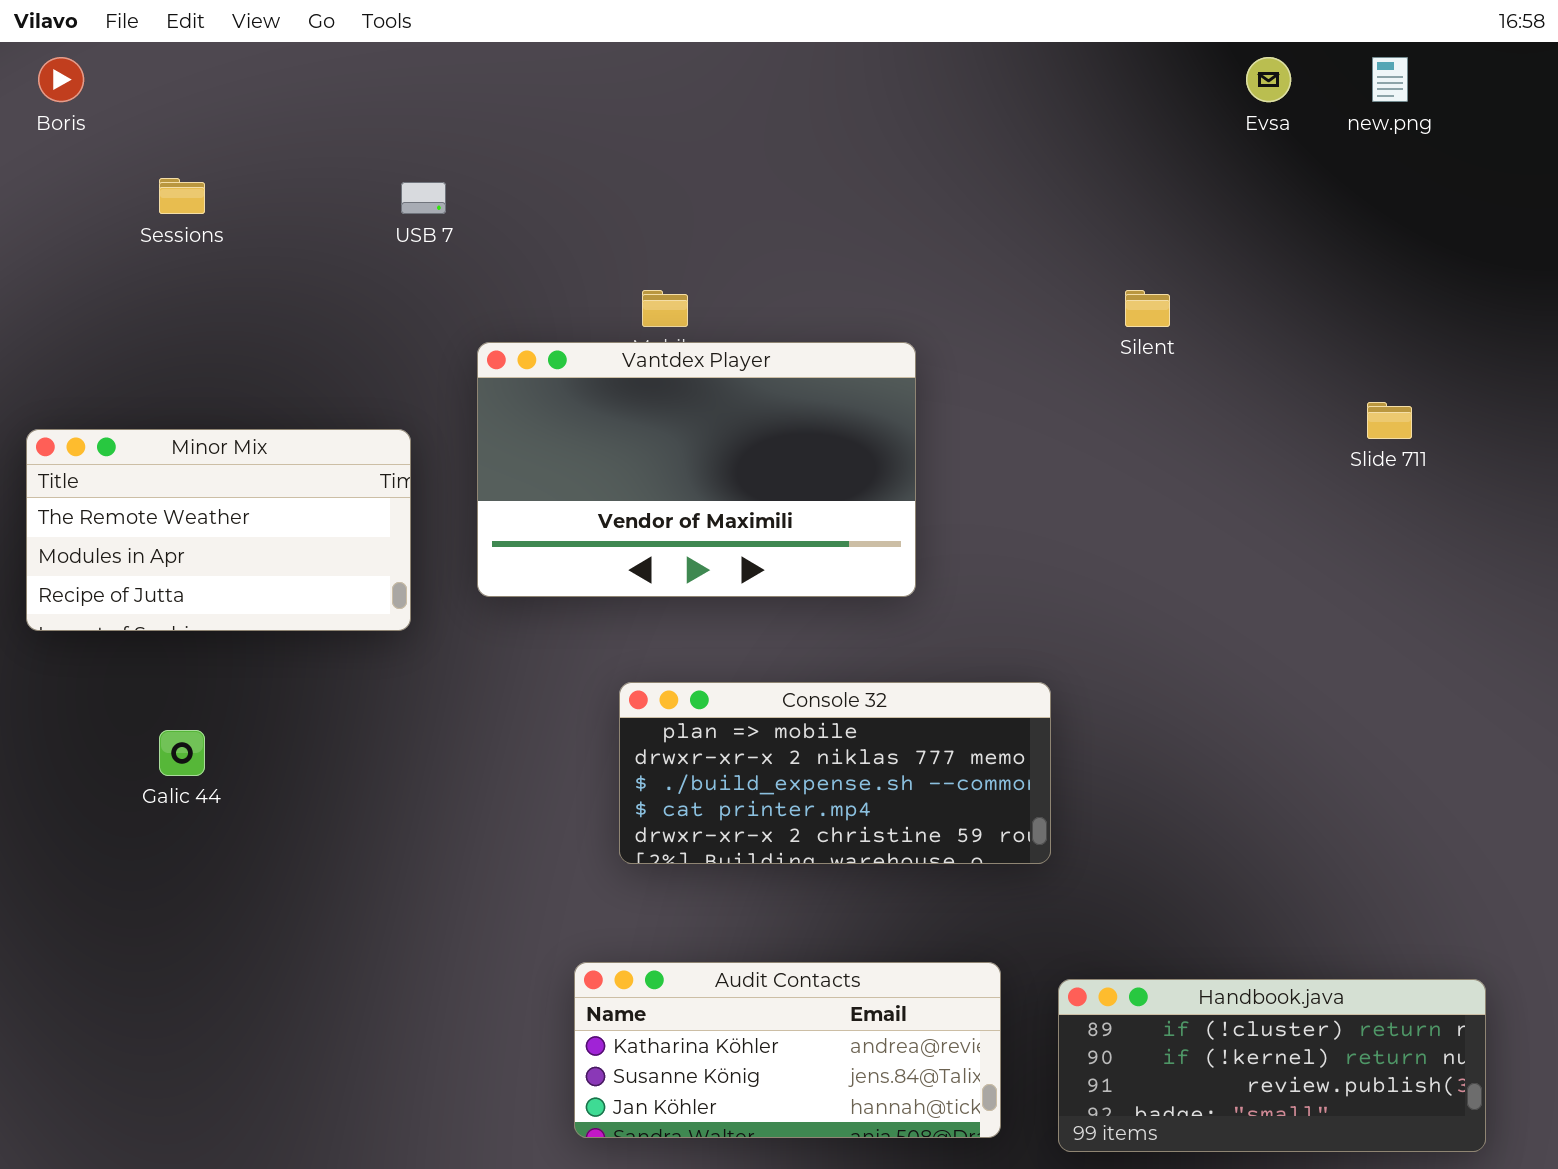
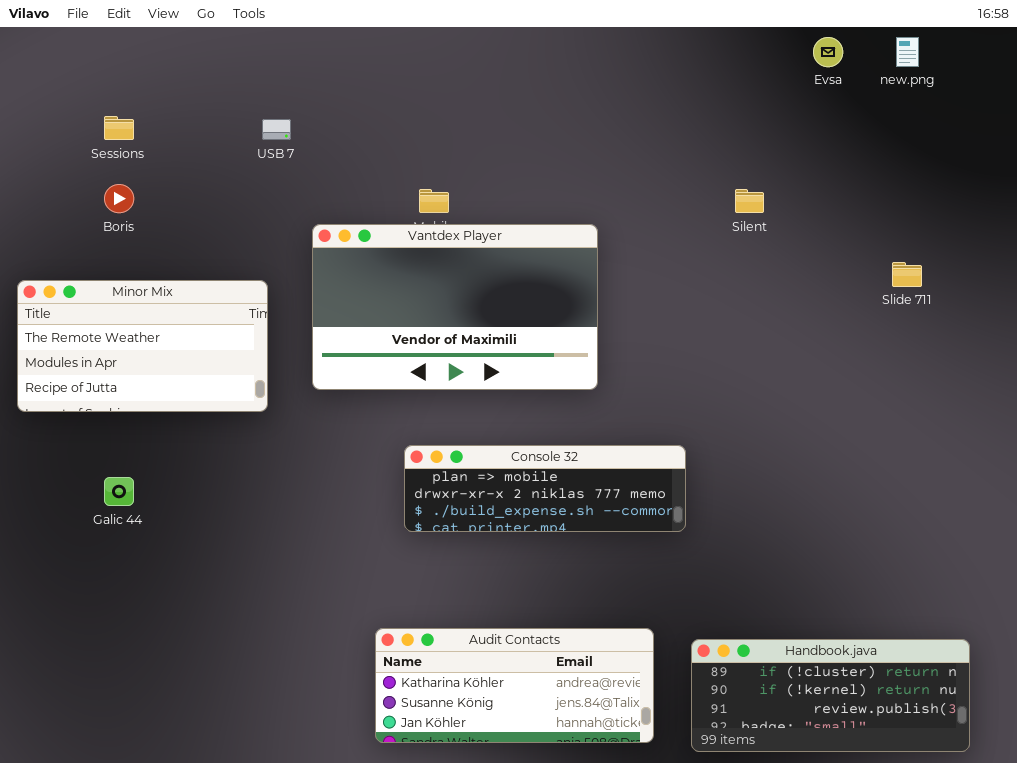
Boris: [38,57,84,102] -> [104,184,134,213], moved
Console 32: [619,682,1051,864] -> [404,445,686,532], resized

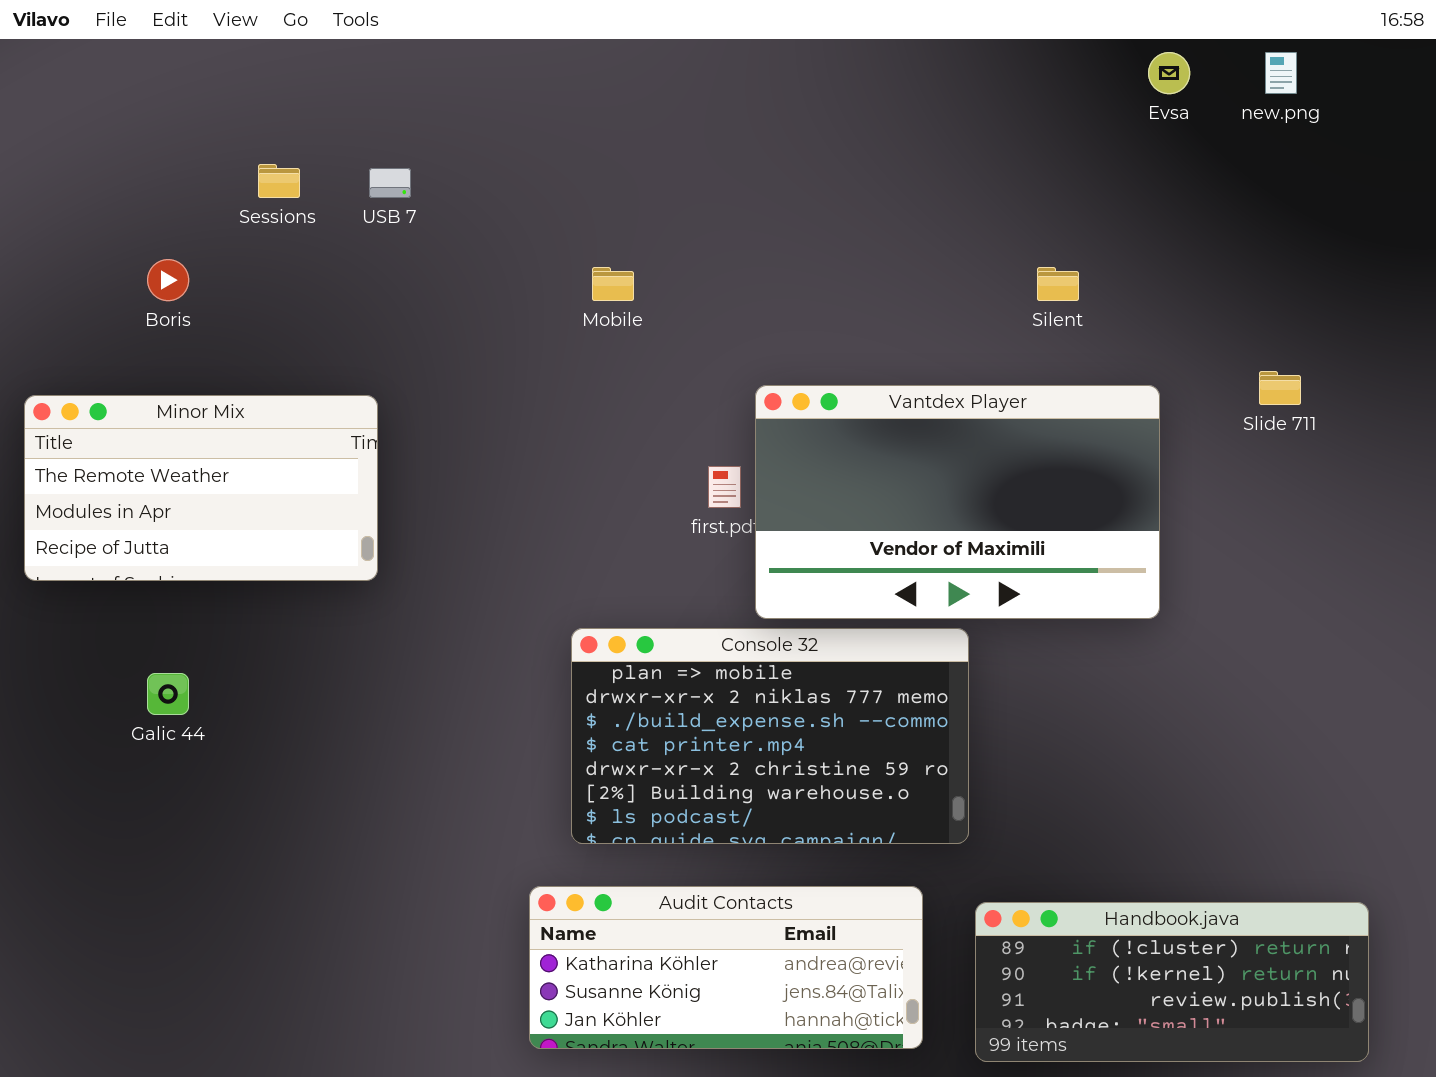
Sessions: [104,116,134,140] -> [258,164,300,198], moved
Vantdex Player: [312,224,598,390] -> [755,385,1160,619], moved
Console 32: [404,445,686,532] -> [571,628,969,844], resized

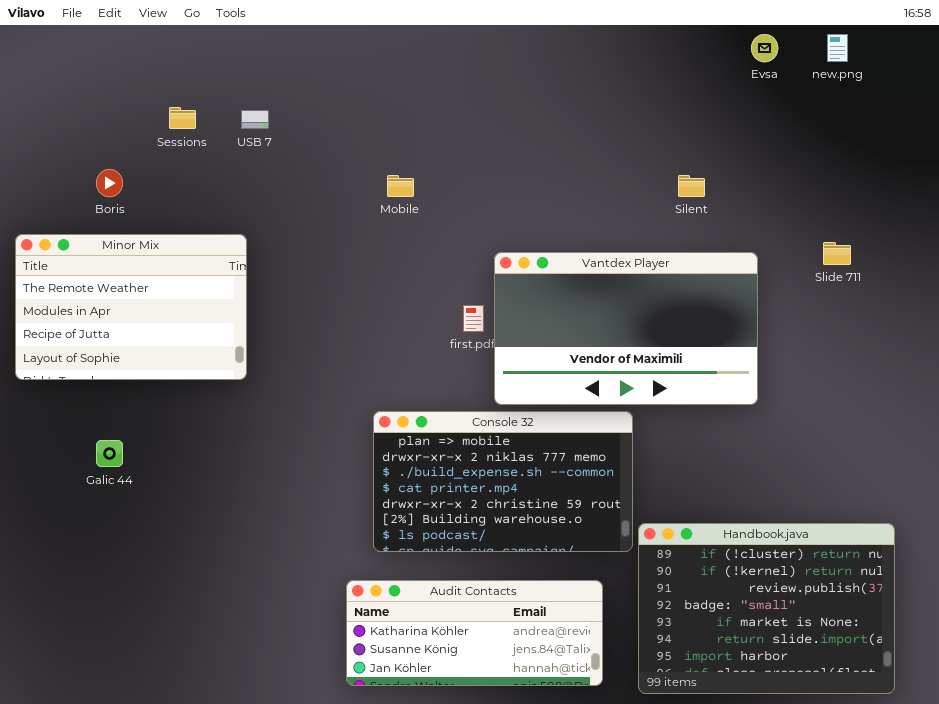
Minor Mix: [24,395,378,581] -> [15,234,247,380], resized
Handbook.java: [975,902,1369,1062] -> [638,523,895,694], resized

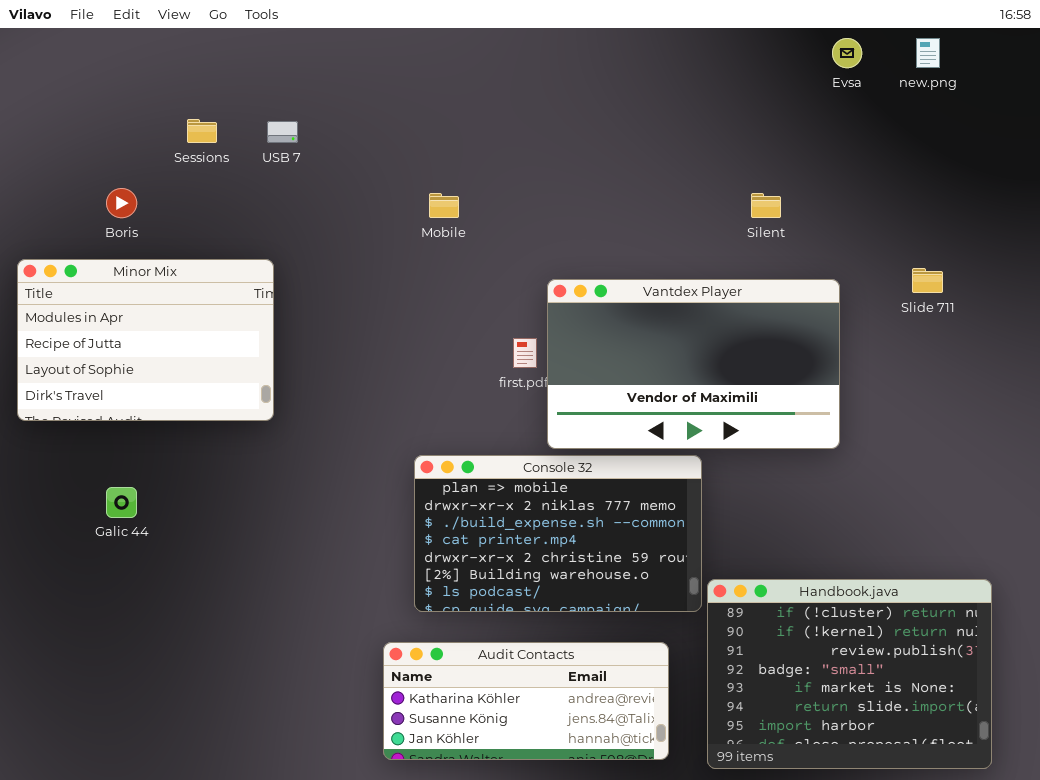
Minor Mix: [15,234,247,380] -> [17,259,274,421], scrolled down 1 row

